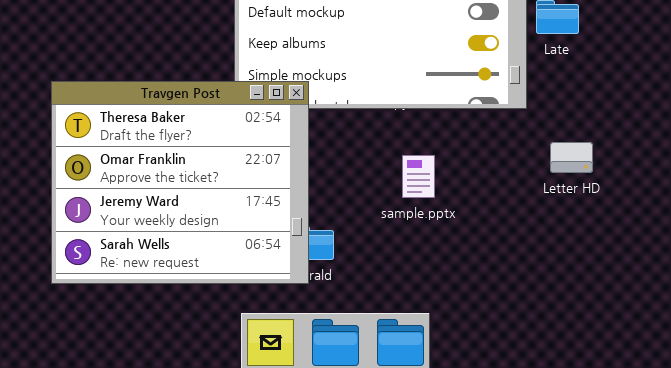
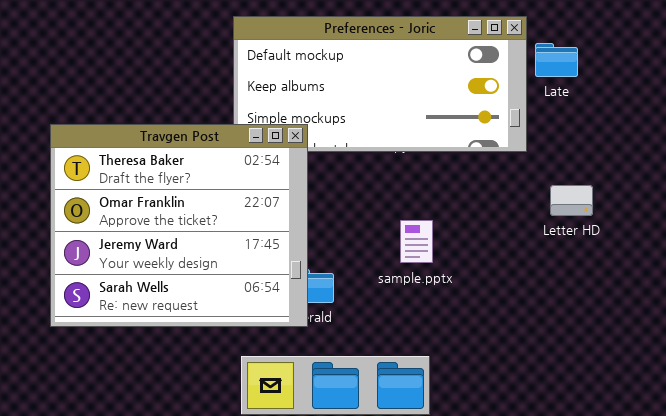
sample.pptx: [402,155,435,198] -> [400,220,433,263], moved

